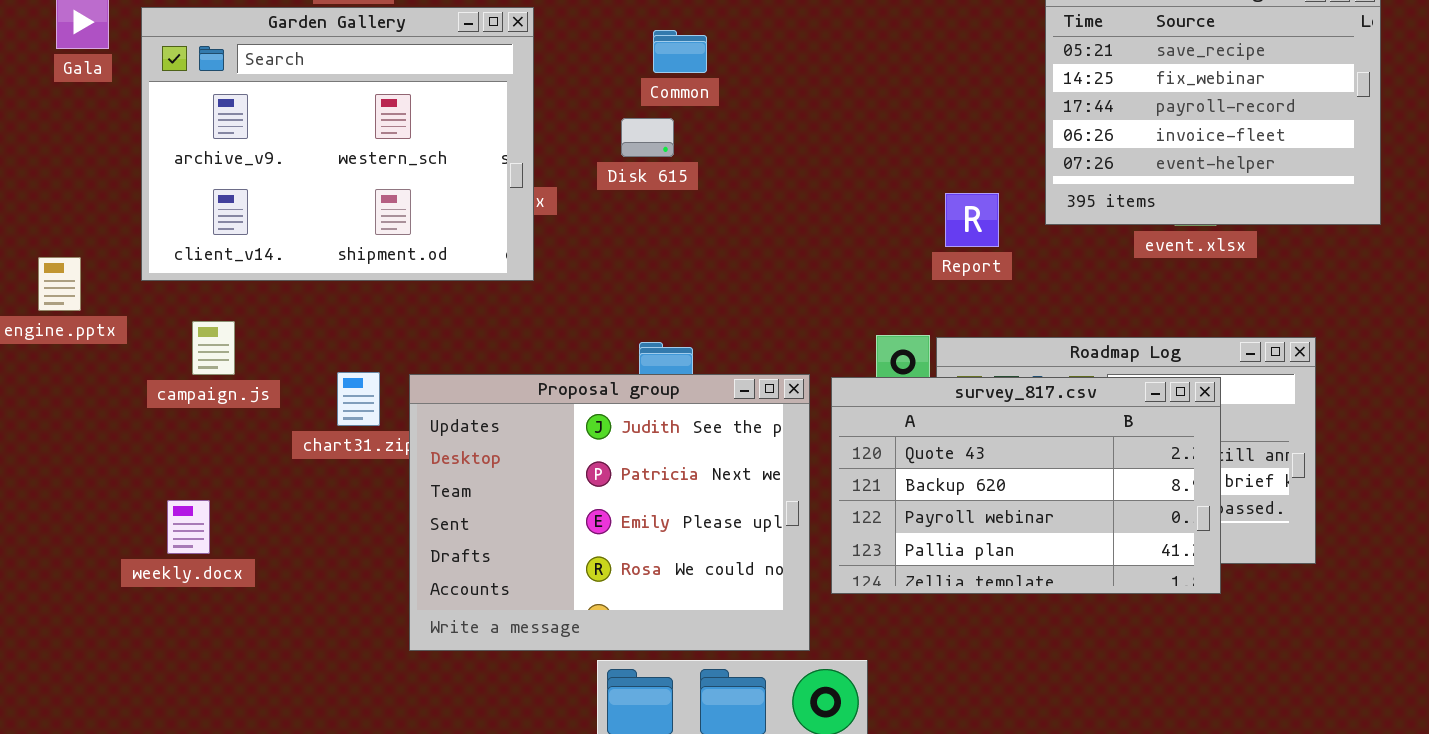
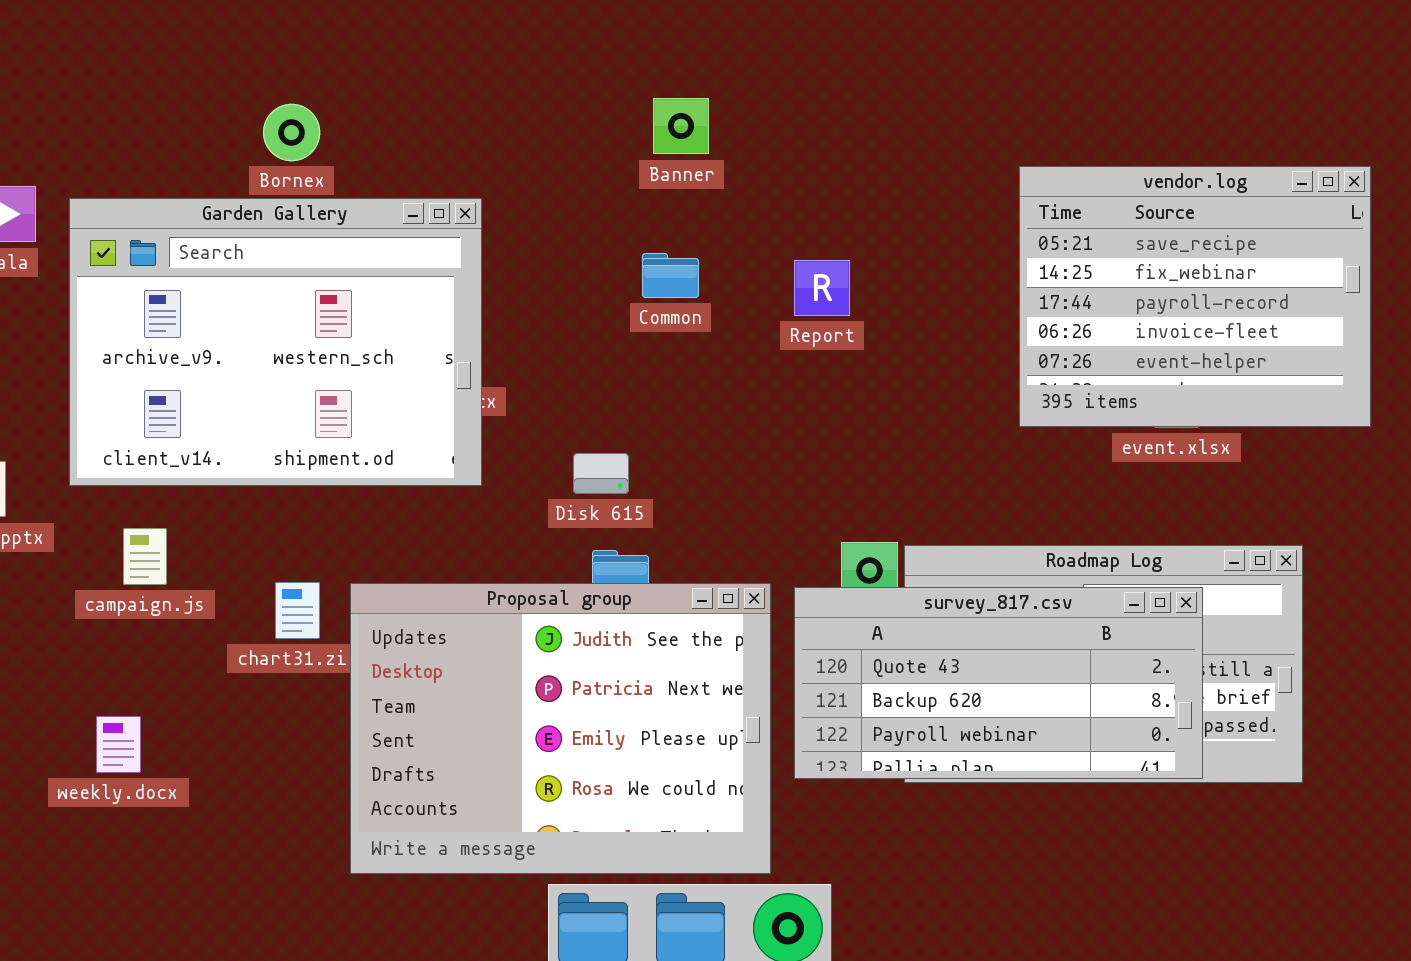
Common: [653,30,707,73] -> [642,253,699,298], moved
Disk 615: [621,118,674,157] -> [573,453,629,494], moved
Report: [945,193,999,247] -> [794,260,850,316], moved
survey_817.csv: [831,377,1221,594] -> [794,587,1203,779], resized

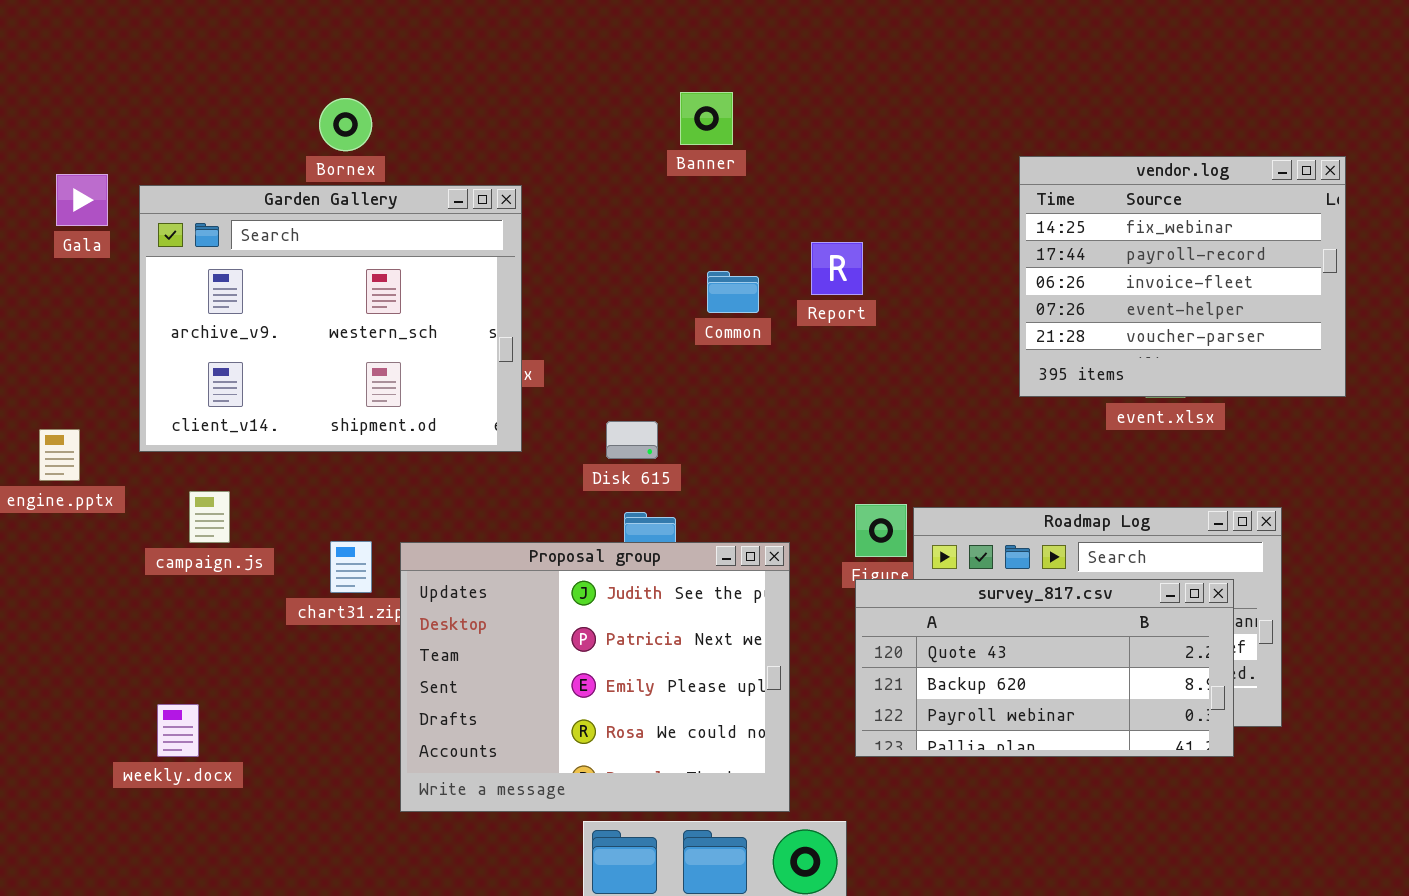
vendor.log: [1019,166,1371,427] -> [1019,156,1346,397], scrolled down 1 row
Common: [642,253,699,298] -> [707,271,759,313], moved
survey_817.csv: [794,587,1203,779] -> [855,579,1234,757], moved
weekly.docx: [96,716,141,773] -> [157,704,199,757], moved

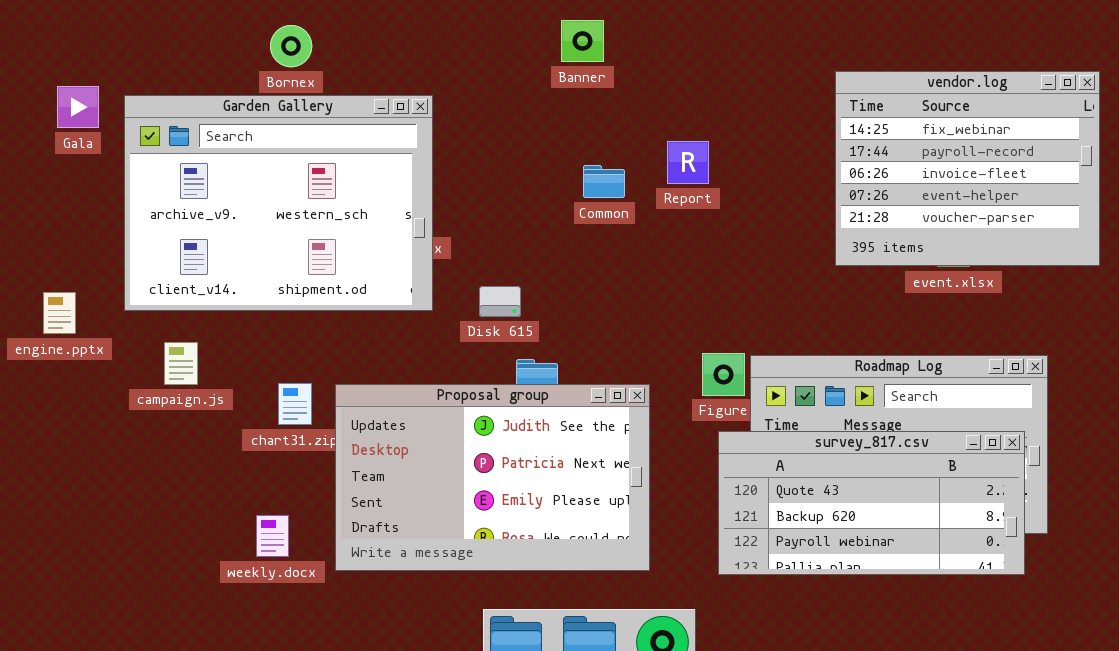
Disk 615: [606,421,658,459] -> [479,286,521,317], moved
Proposal group: [400,542,790,812] -> [335,384,650,571], resized
survey_817.csv: [855,579,1234,757] -> [718,431,1025,575], moved
weekly.docx: [157,704,199,757] -> [256,515,289,557], moved

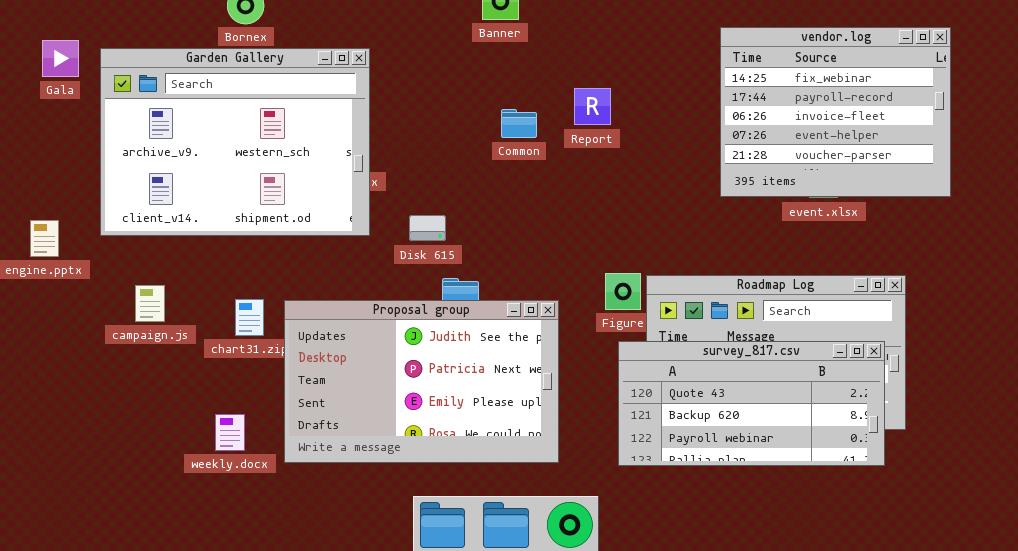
campaign.js: [164,342,198,385] -> [135,285,165,322], moved

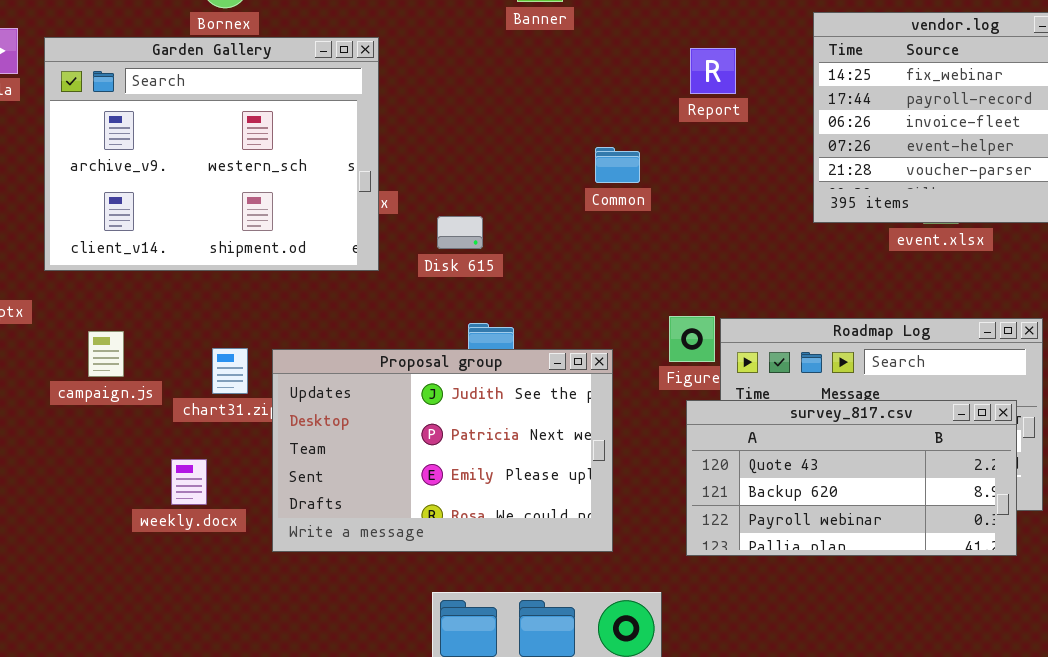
Report: [574,88,611,125] -> [690,48,736,94], moved
Common: [501,109,537,138] -> [595,147,640,183], moved
Disk 615: [409,215,446,241] -> [437,216,483,249], moved
weekly.docx: [215,414,245,451] -> [171,459,207,505], moved

